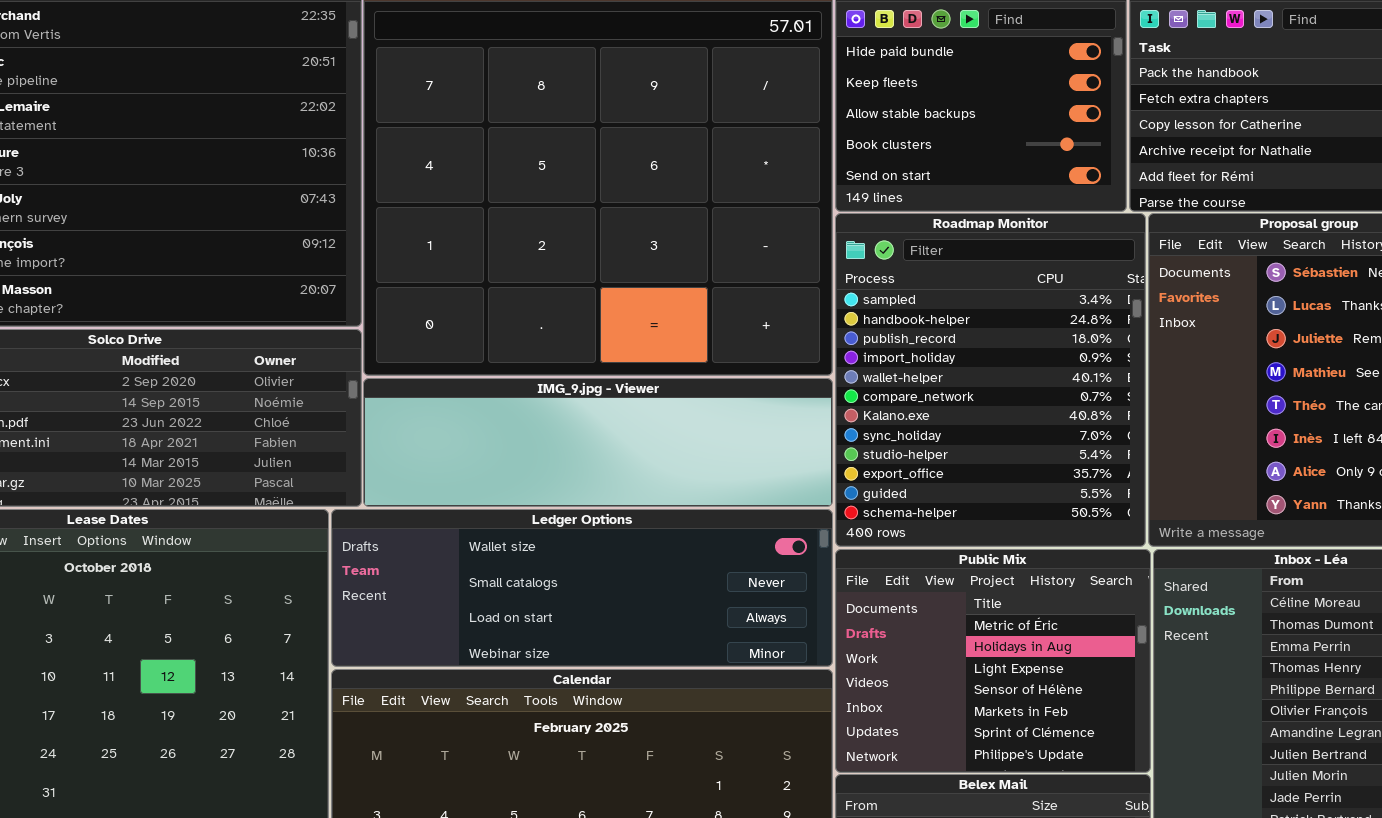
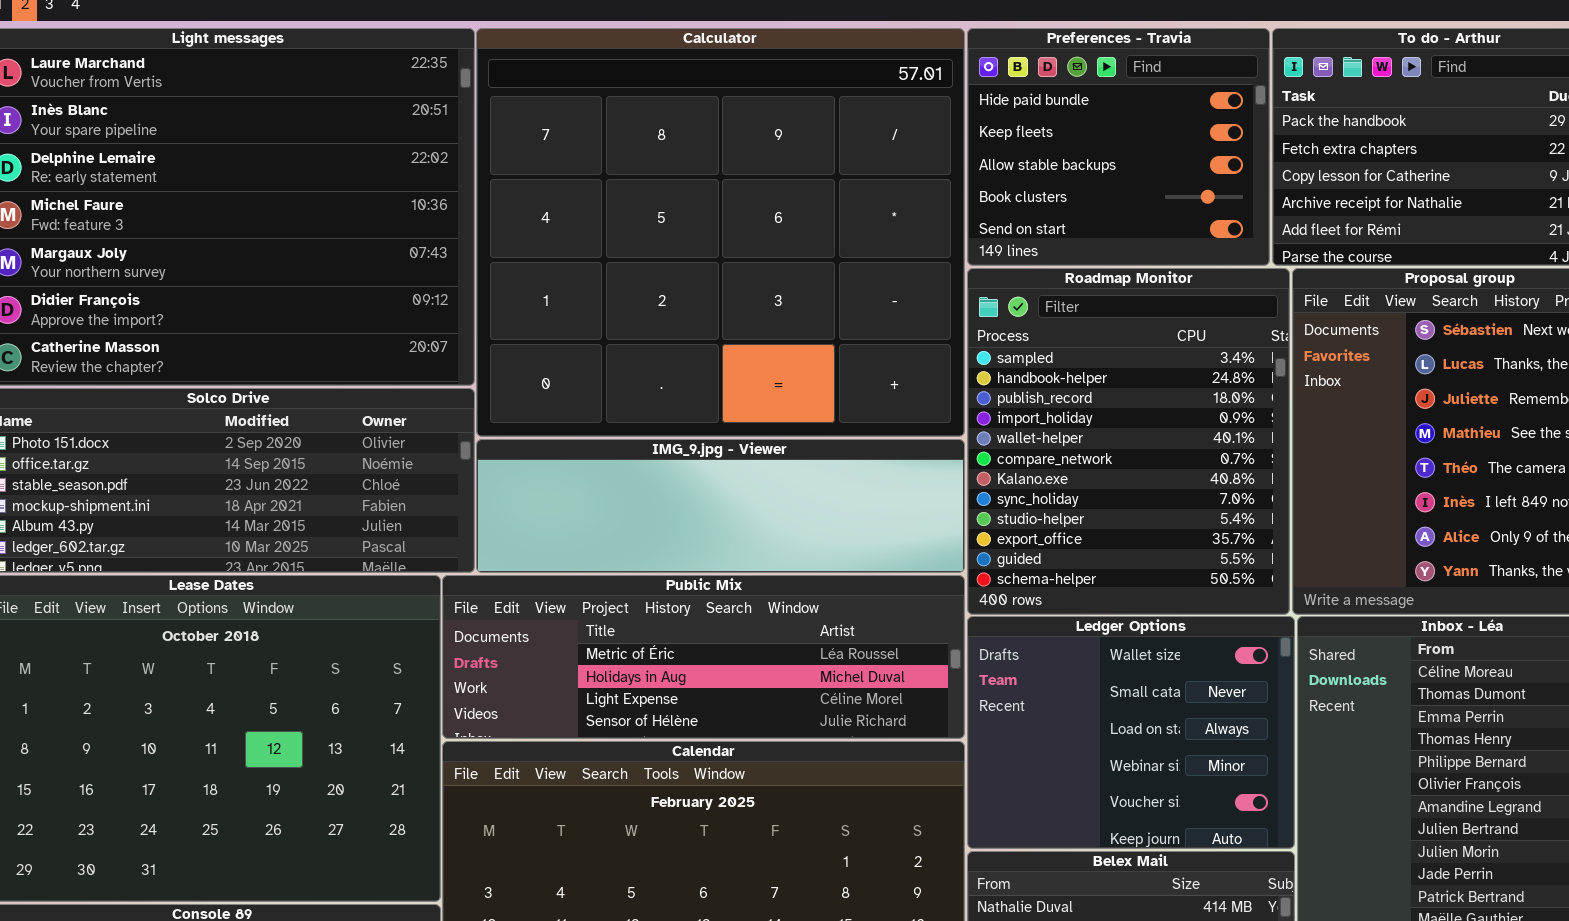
Ledger Options: [331,509,833,667] -> [967,616,1295,849], moved, resized
Public Mix: [835,549,1151,773] -> [442,575,965,739], moved, resized

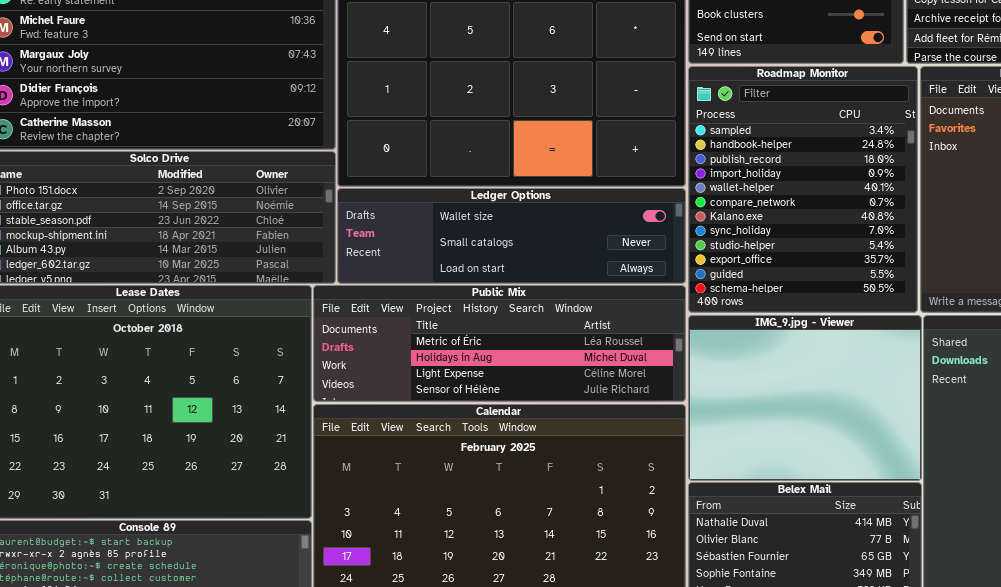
IMG_9.jpg - Viewer: [476,439,965,573] -> [688,315,922,481], moved, resized
Ledger Options: [967,616,1295,849] -> [337,188,686,284], moved, resized

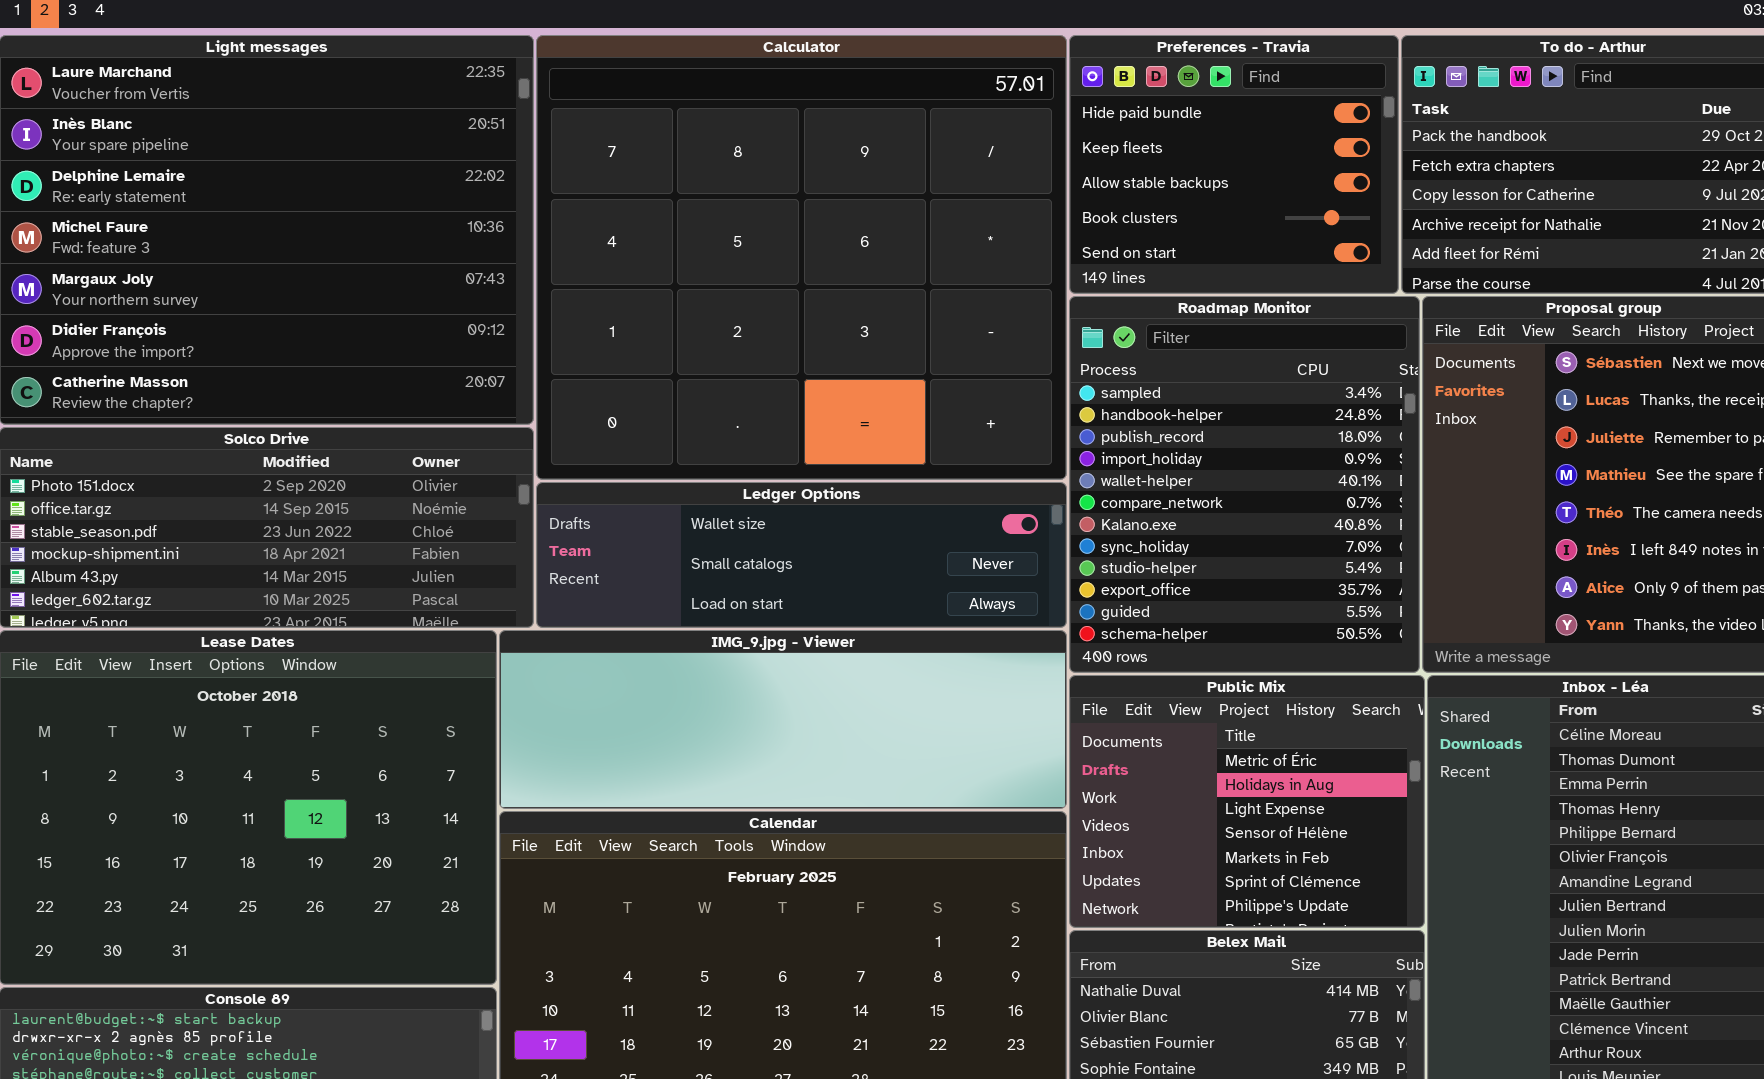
Public Mix: [313,285,686,402] -> [1069,675,1425,928], moved, resized
IMG_9.jpg - Viewer: [688,315,922,481] -> [499,630,1067,809], moved, resized

